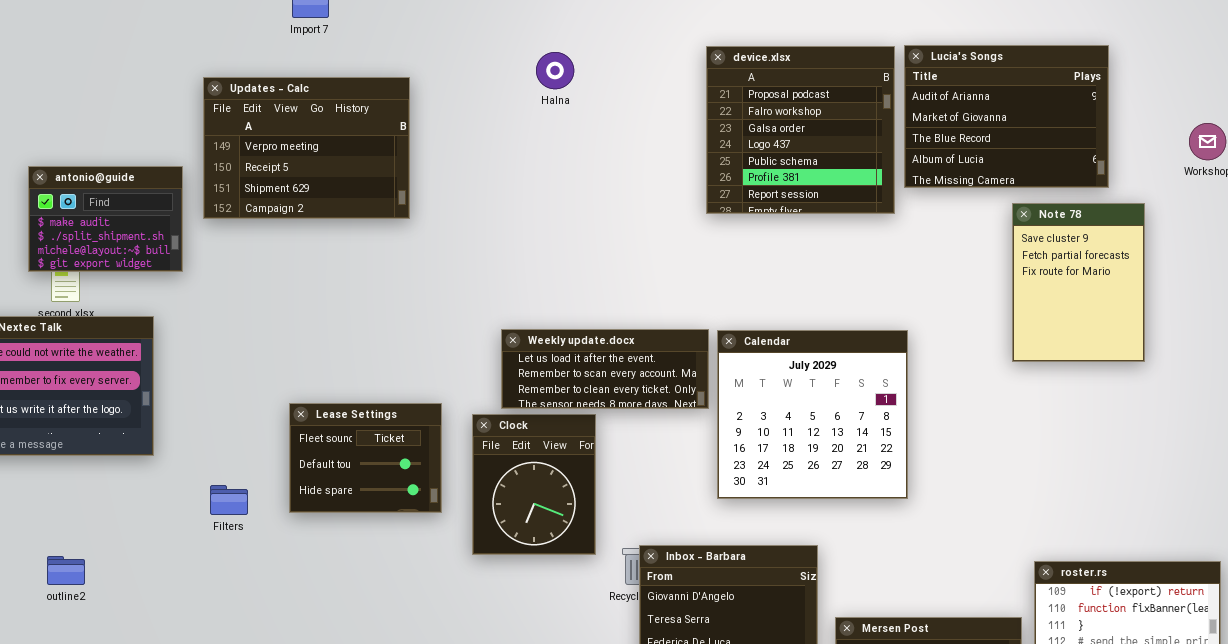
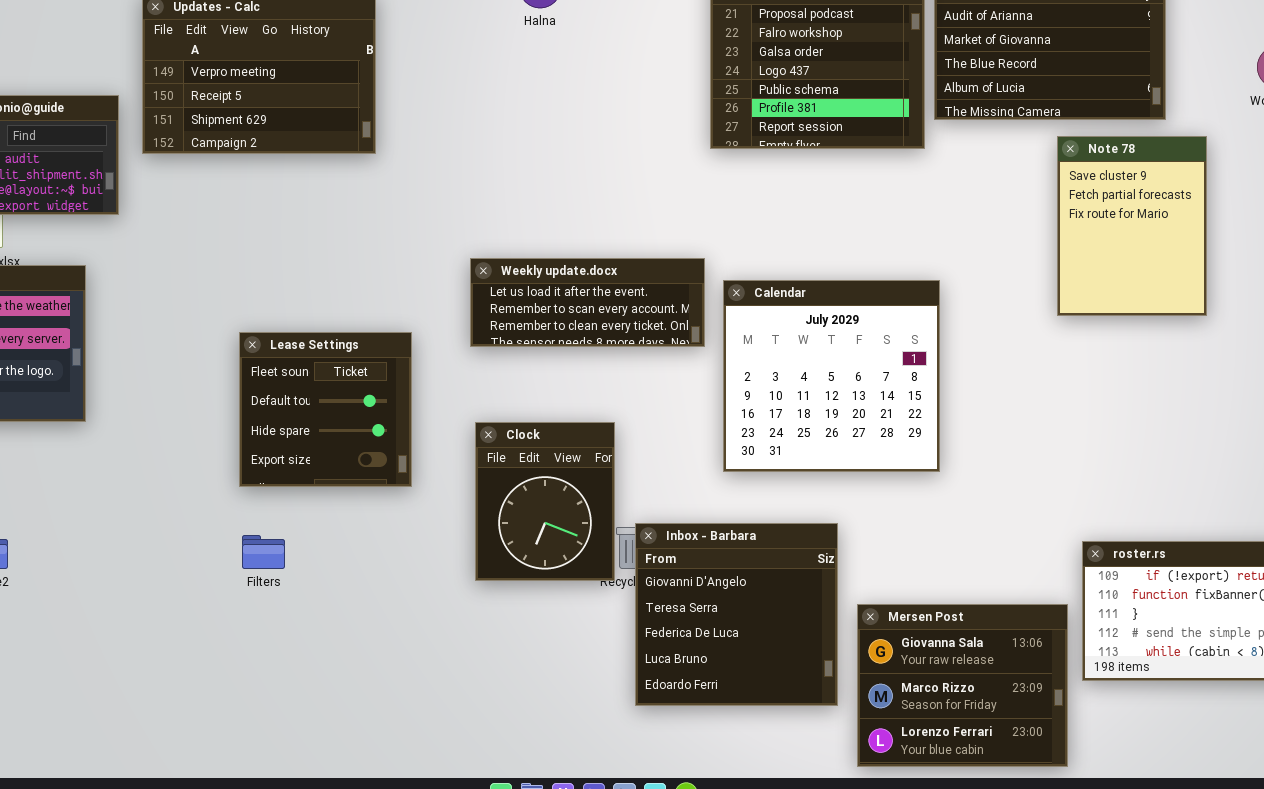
Weekly update.docx: [501,329,709,409] -> [470,258,705,347], moved
Lease Settings: [289,403,442,513] -> [239,332,412,487], resized
Clock: [472,414,596,555] -> [475,422,615,581], moved
Filters: [210,485,248,515] -> [242,535,285,569], moved

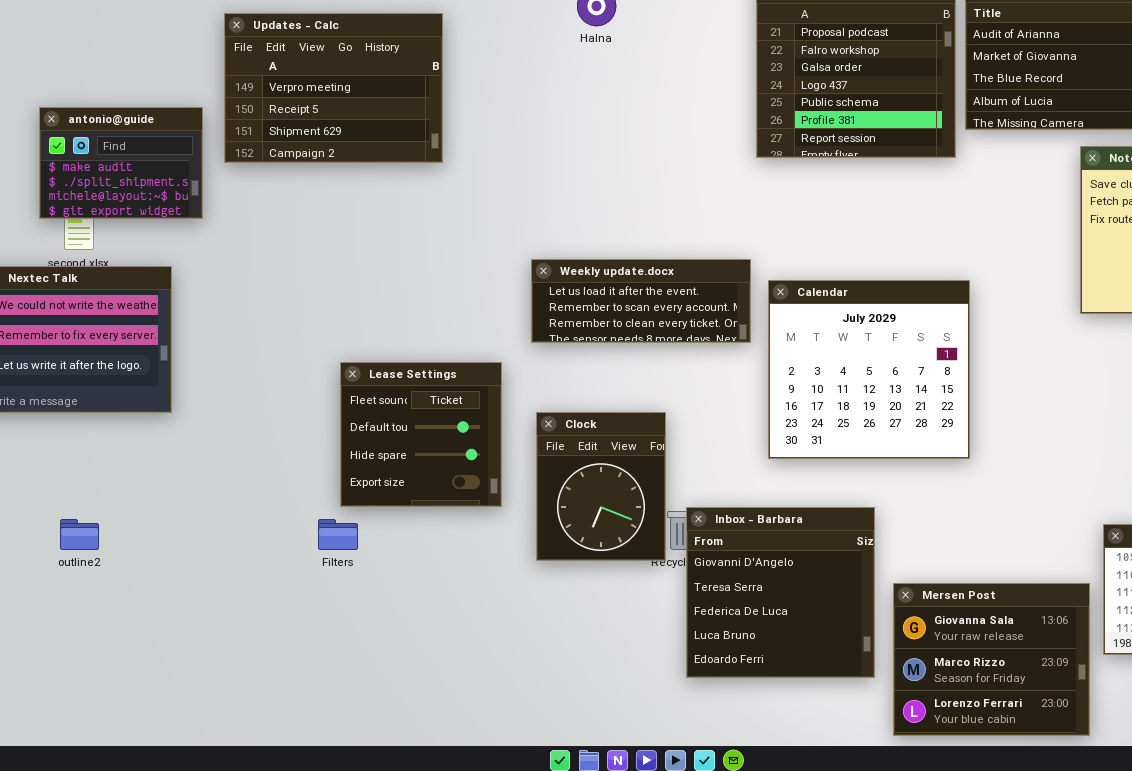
Lease Settings: [239,332,412,487] -> [340,362,502,507], moved

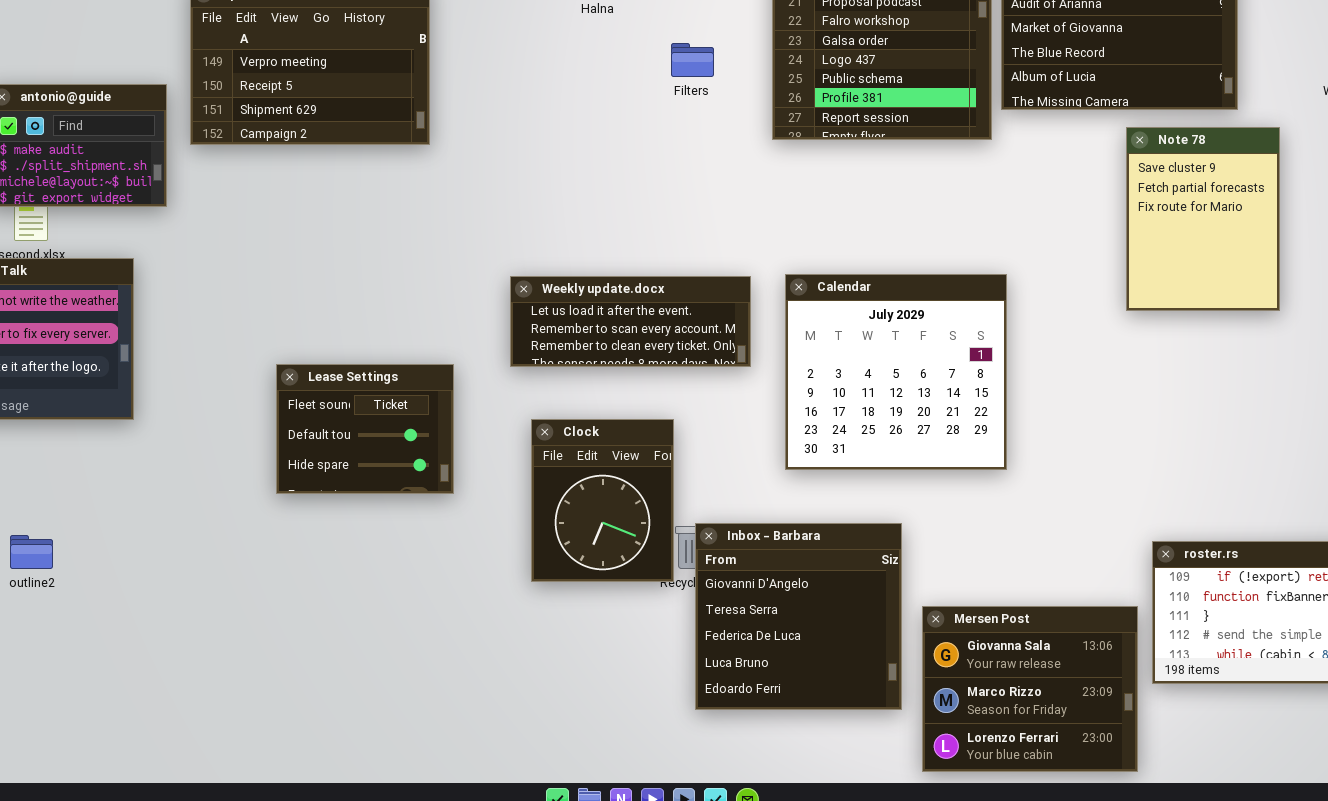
Weekly update.docx: [531,259,751,343] -> [510,276,751,367], moved
Lease Settings: [340,362,502,507] -> [276,364,454,494], moved, resized
Filters: [318,519,358,550] -> [671,43,714,77], moved

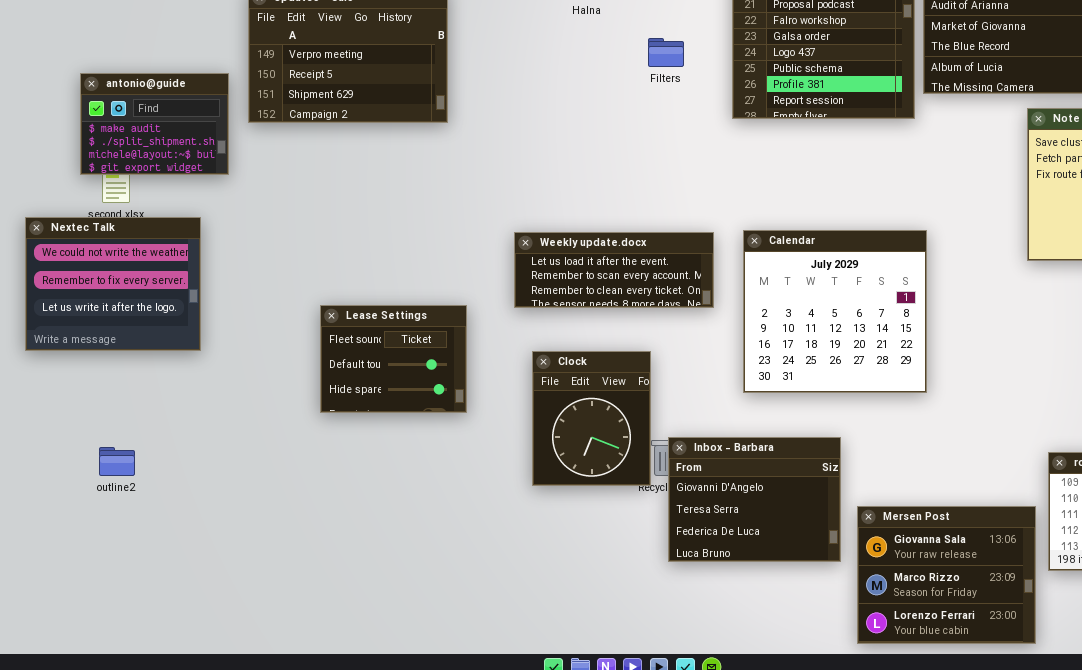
Inbox - Barbara: [695,523,902,710] -> [668,437,841,562], resized

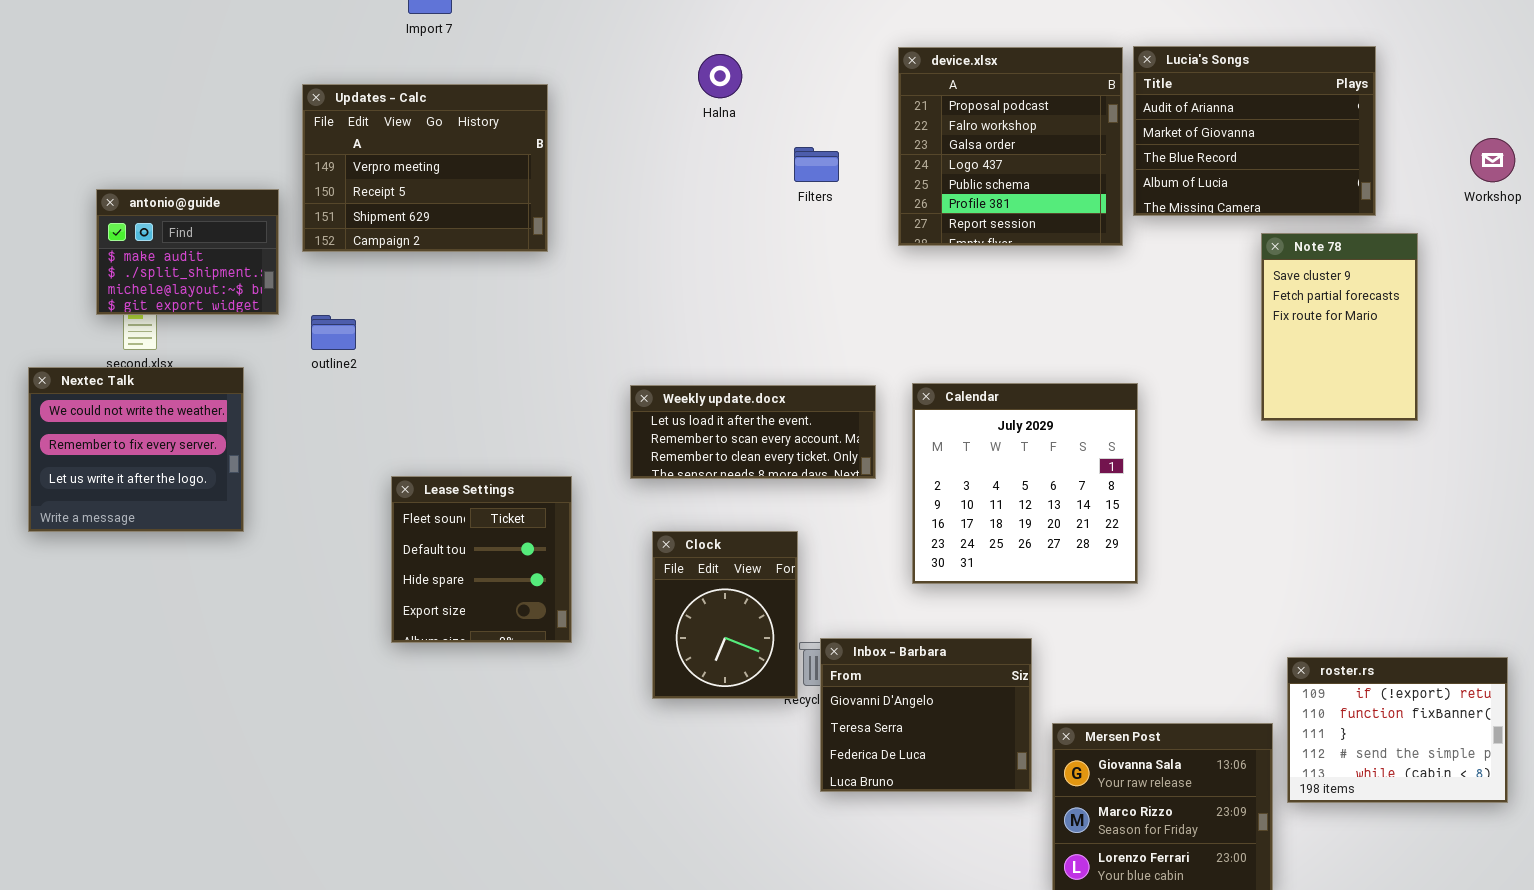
Lease Settings: [320,305,467,413] -> [391,476,572,643], resized
outline2: [99,447,135,476] -> [311,315,356,350], moved

